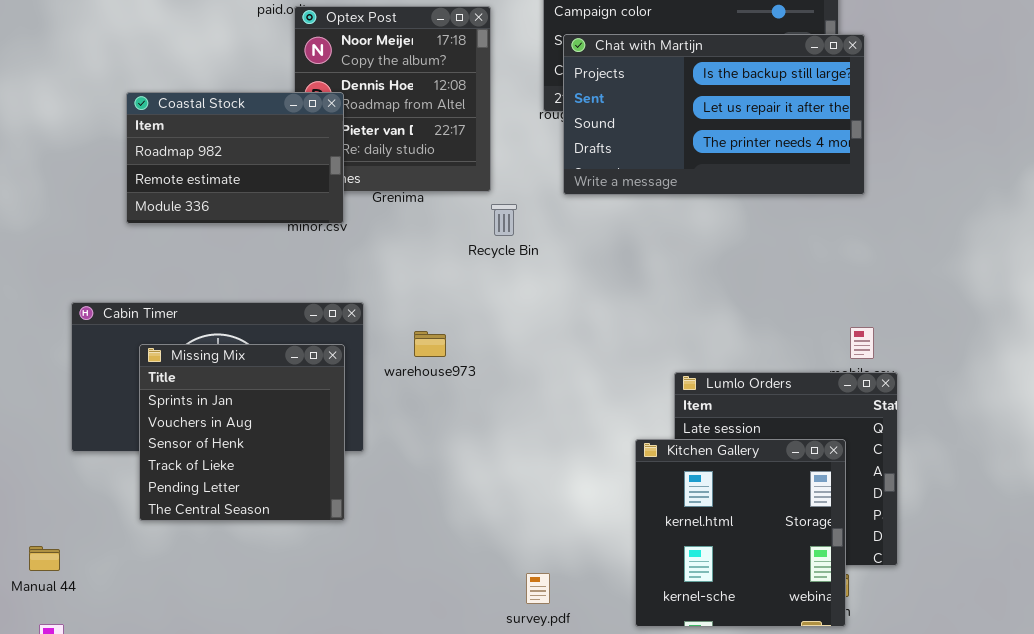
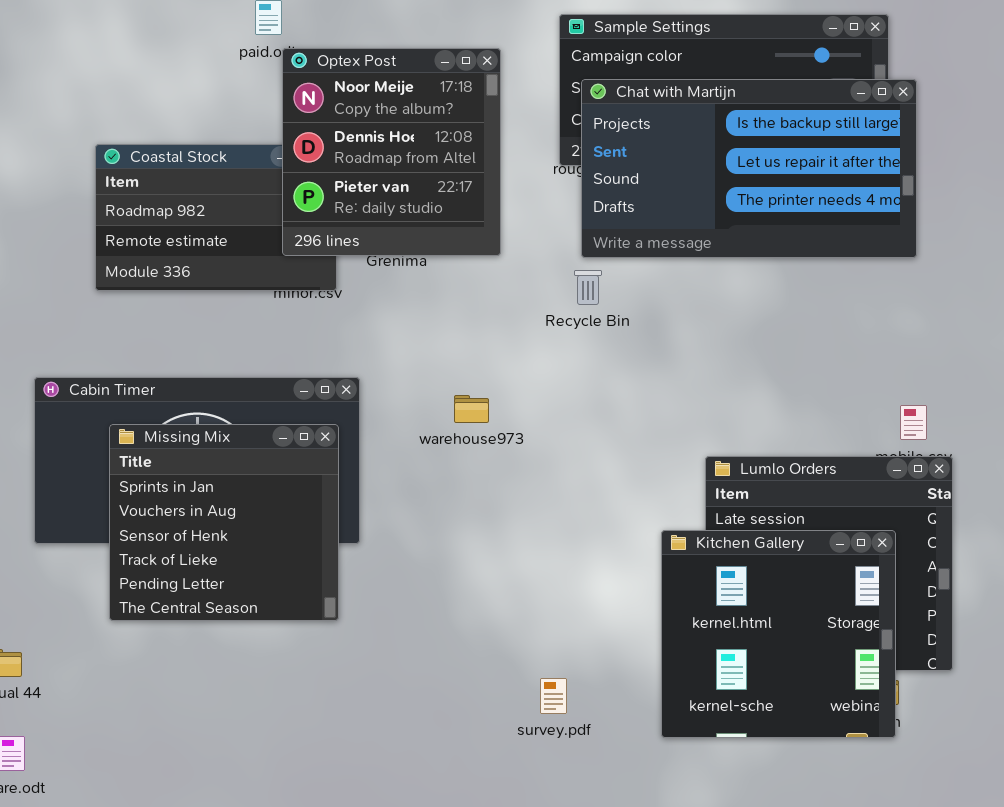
Optex Post: [294,6,491,192] -> [282,48,501,256], raised
Recycle Bin: [491,204,517,236] -> [574,270,602,305], moved
warehouse973: [414,331,446,357] -> [454,395,489,423], moved

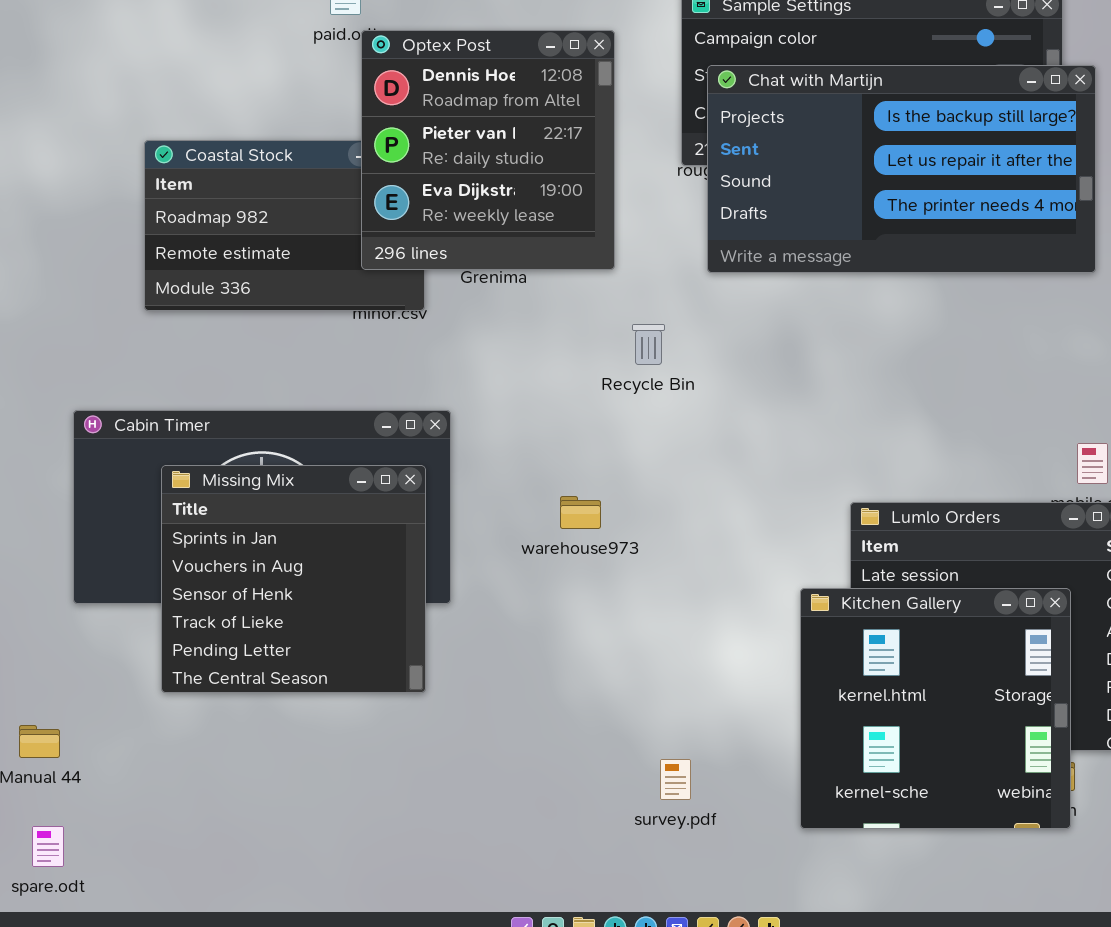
Optex Post: [282,48,501,256] -> [361,30,615,270], scrolled down 1 row
Recycle Bin: [574,270,602,305] -> [632,324,665,365], moved
warehouse973: [454,395,489,423] -> [560,496,601,529], moved

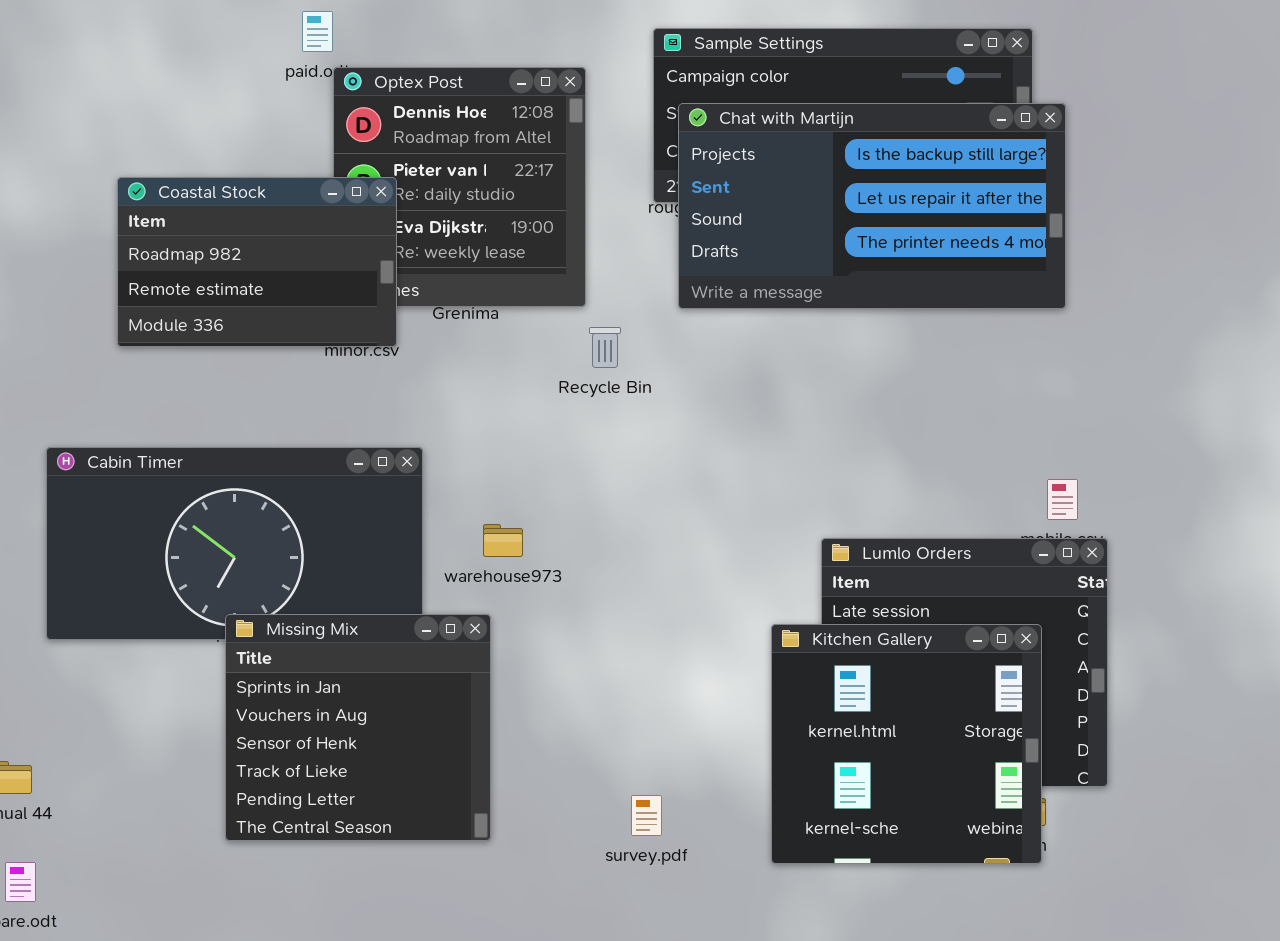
Coastal Stock: [144,140,425,311] -> [117,177,397,347], raised
Recycle Bin: [632,324,665,365] -> [589,327,621,368], moved
Missing Mix: [161,465,426,693] -> [225,614,491,841], moved
warehouse973: [560,496,601,529] -> [483,524,523,557], moved

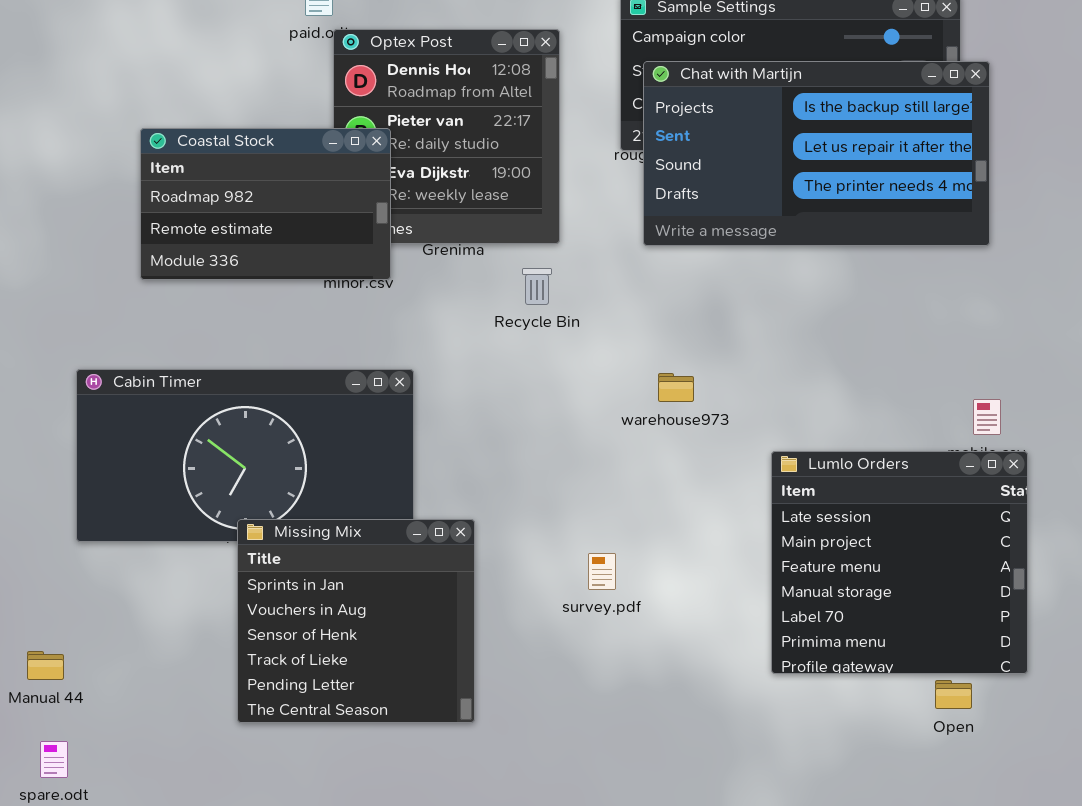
Recycle Bin: [589,327,621,368] -> [522,268,552,305], moved
warehouse973: [483,524,523,557] -> [658,373,694,402], moved
Kitchen Gallery: [771,624,1042,864] -> none, closed
survey.pdf: [631,795,662,836] -> [588,553,616,590], moved

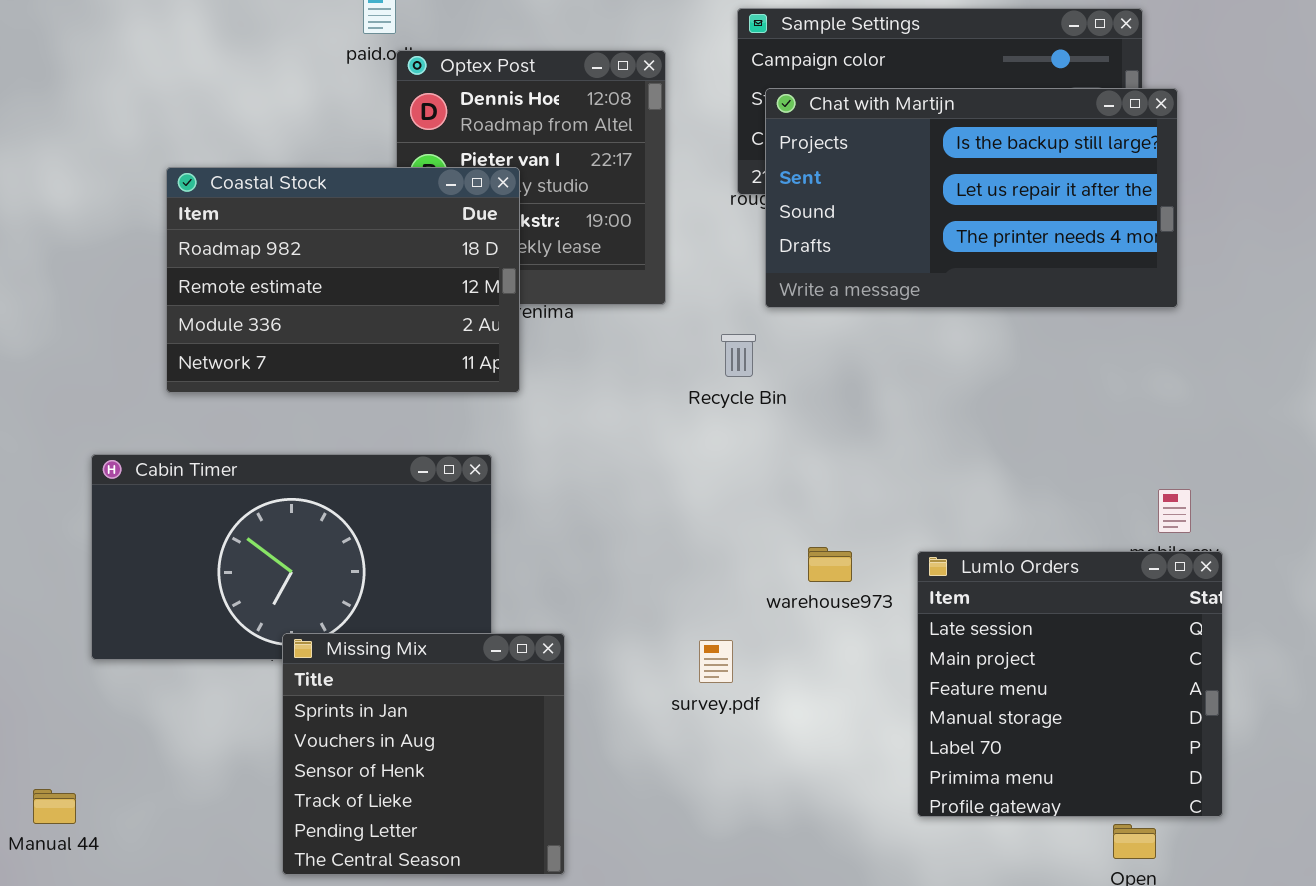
Coastal Stock: [140,128,391,280] -> [166,167,520,393], resized
Recycle Bin: [522,268,552,305] -> [721,334,756,377], moved
warehouse973: [658,373,694,402] -> [808,547,852,582], moved
survey.pdf: [588,553,616,590] -> [699,640,733,683], moved

